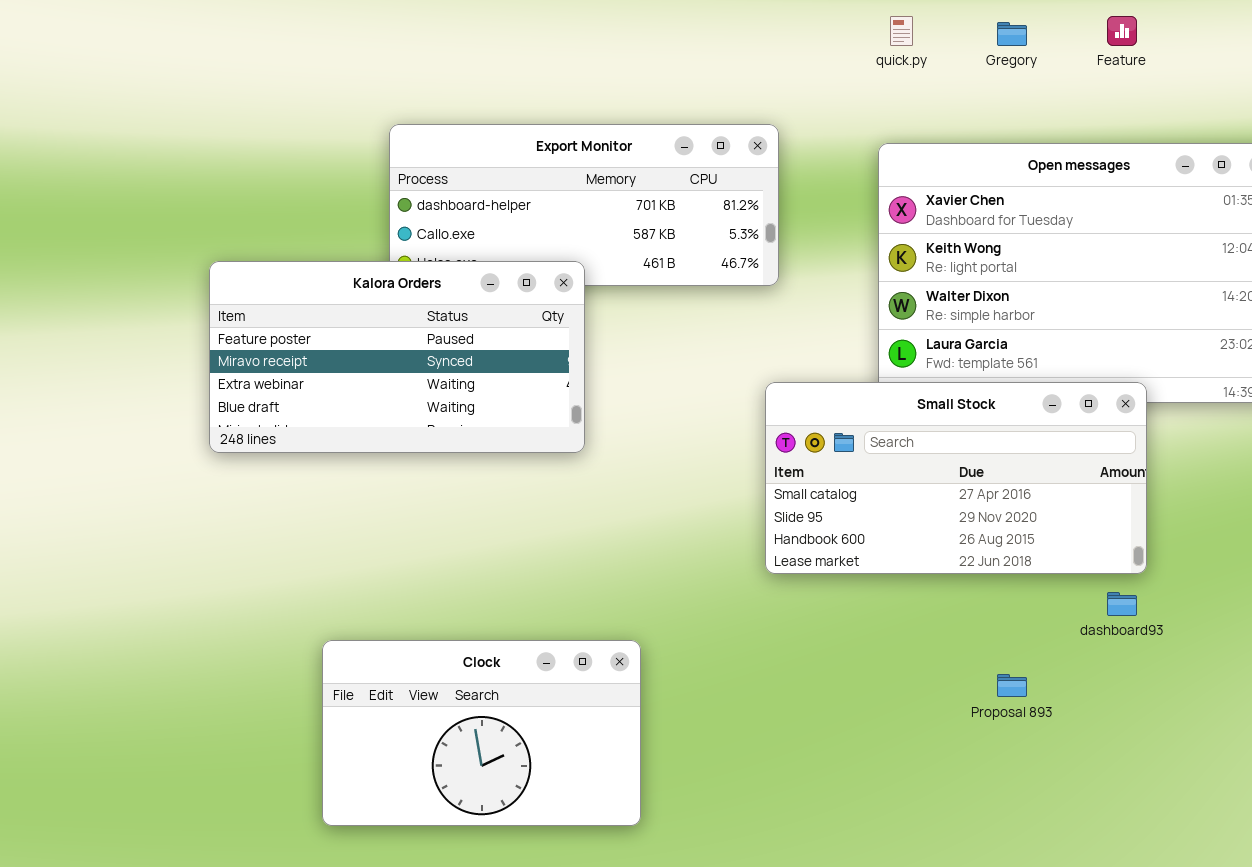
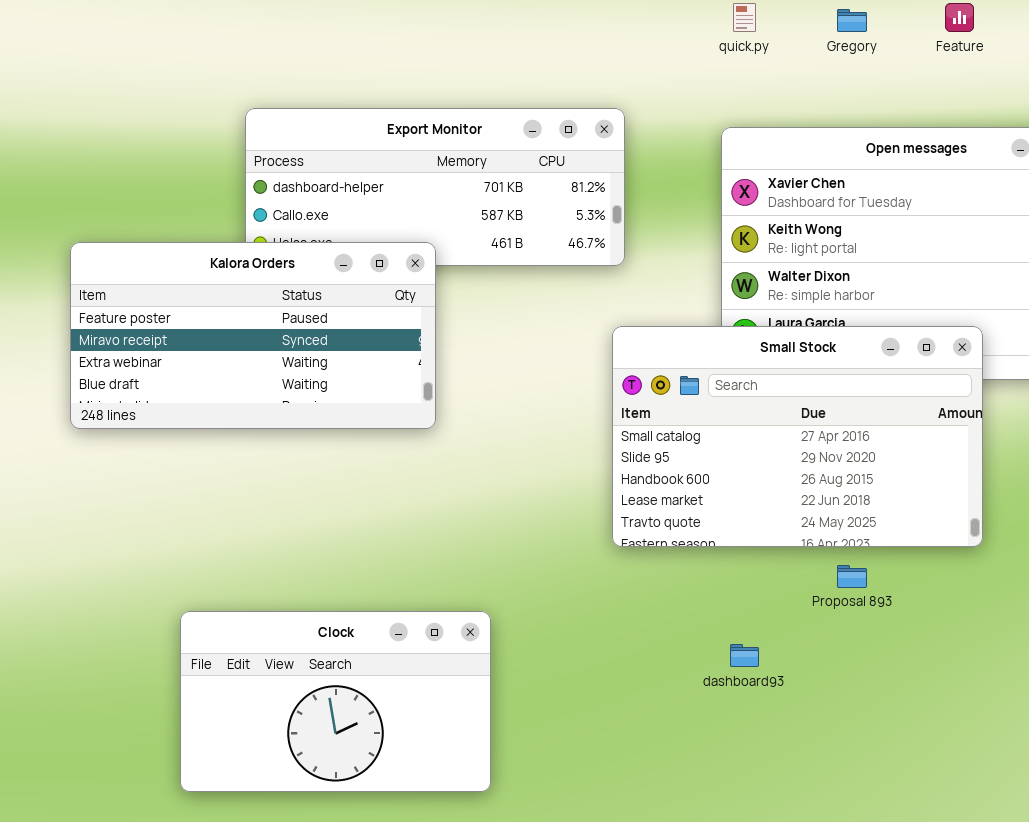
Small Stock: [765,382,1147,574] -> [612,326,983,547], resized
dashboard93: [1107,592,1137,616] -> [730,644,759,667], moved
Proposal 893: [997,674,1027,697] -> [837,565,867,588], moved

